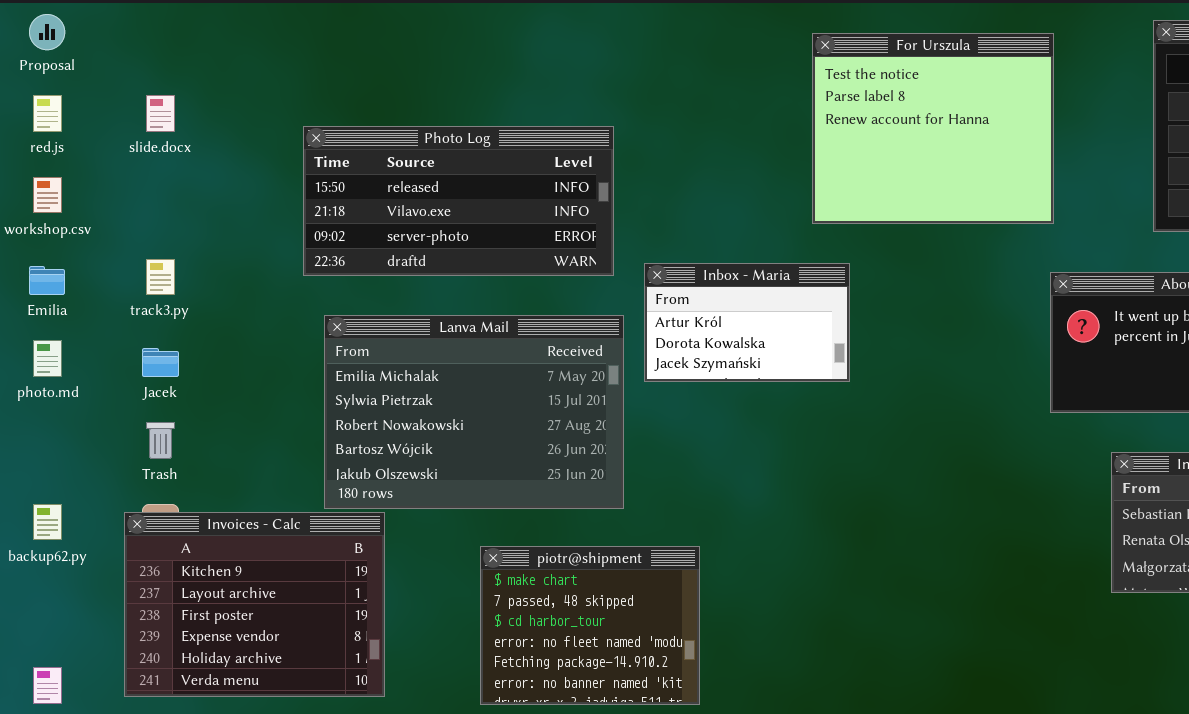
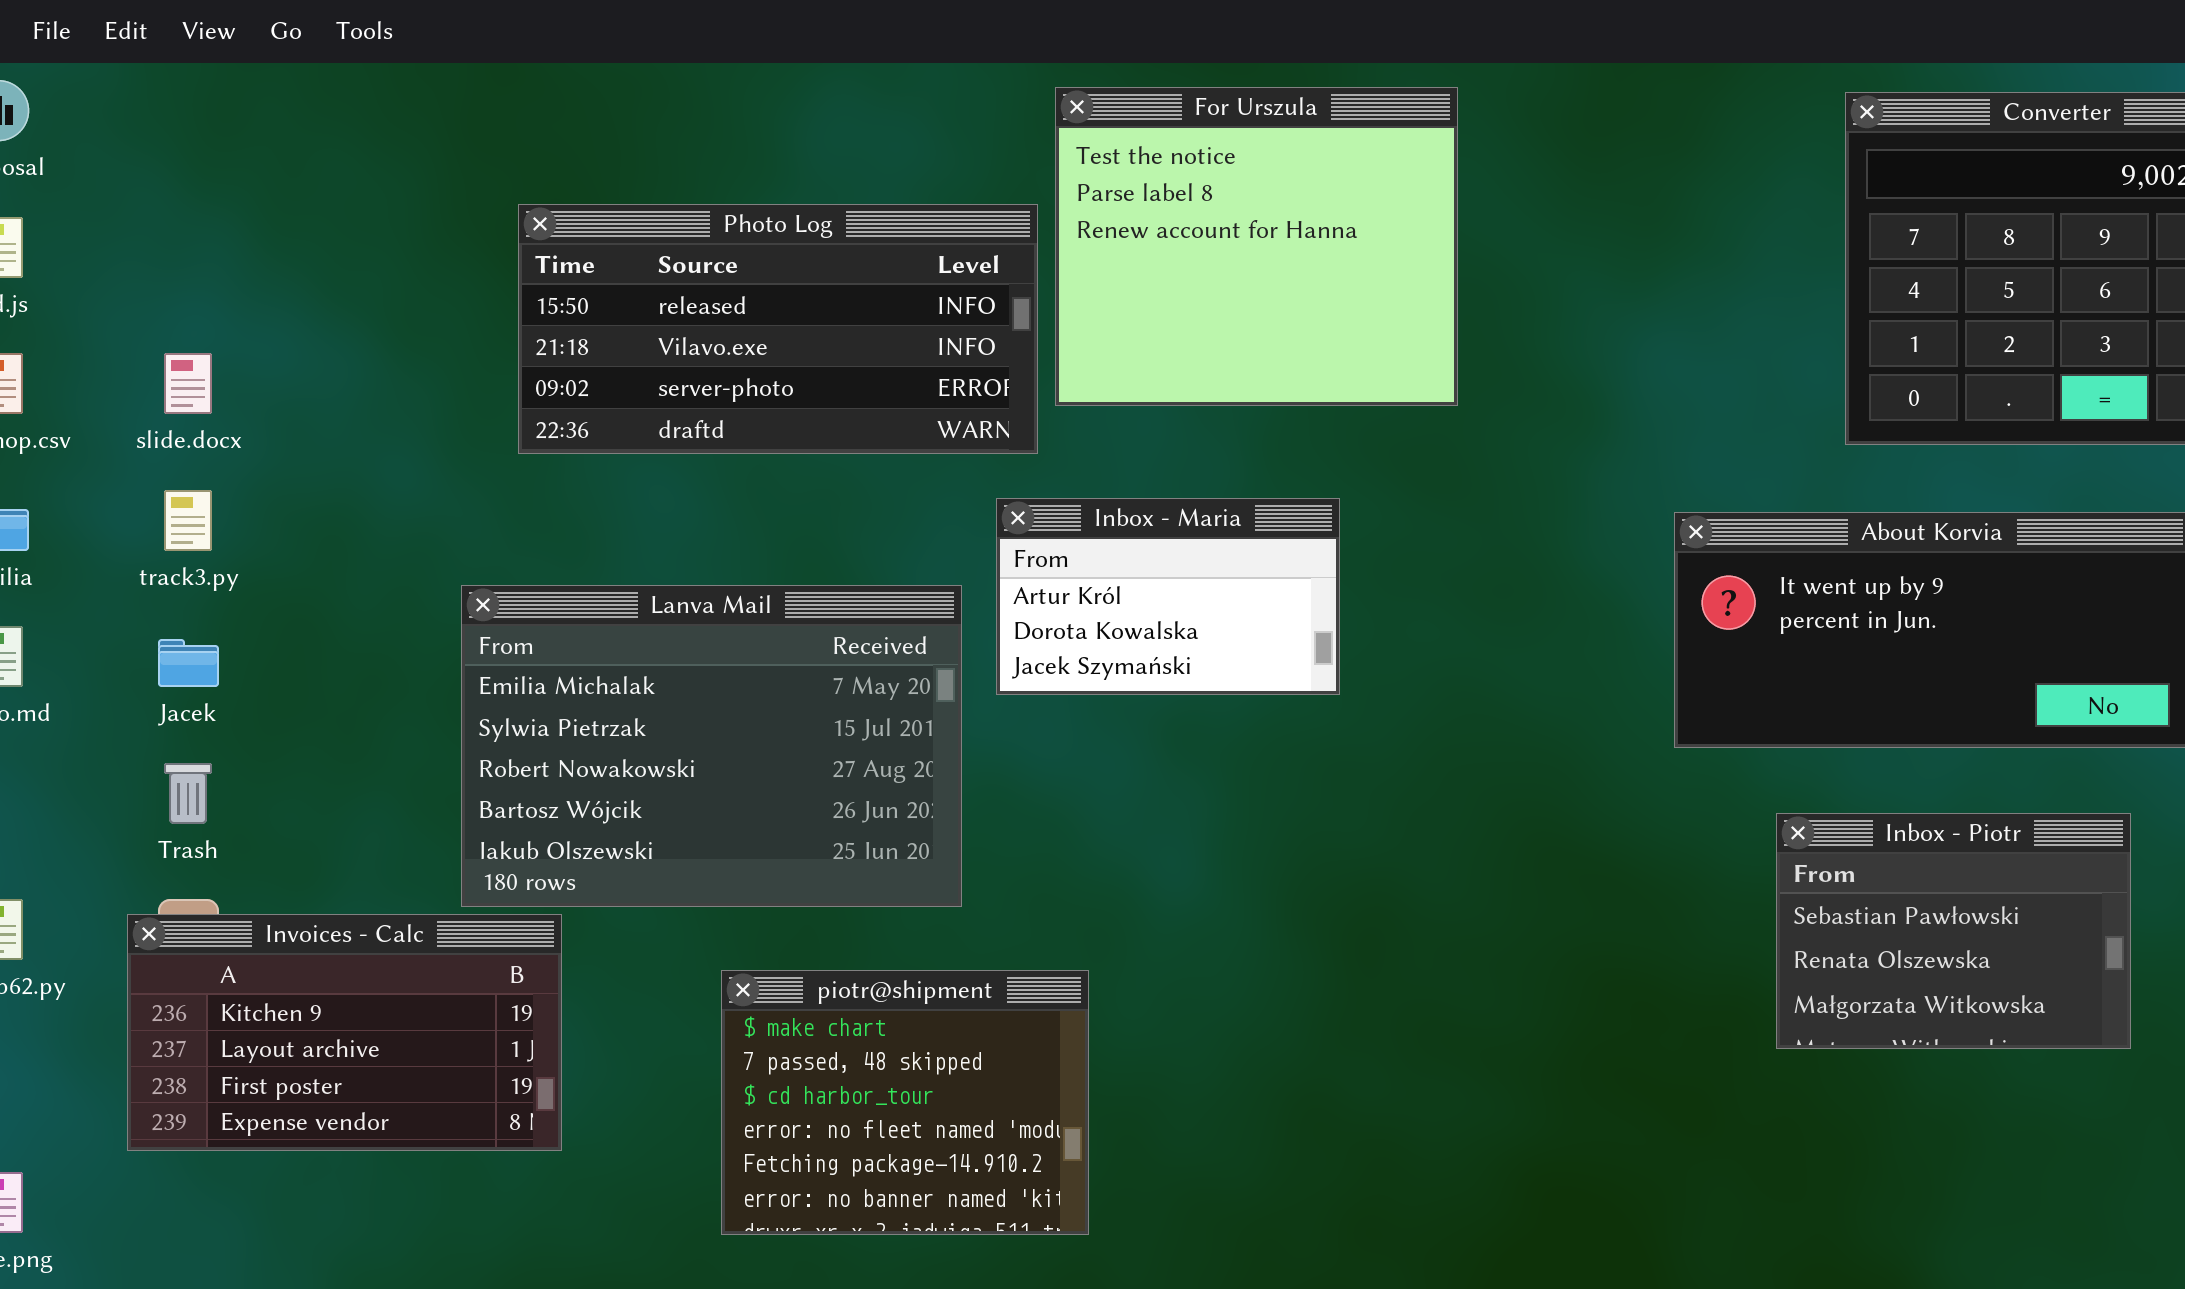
For Urszula: [812,33,1054,224] -> [1055,87,1458,406], moved
slide.docx: [146,95,175,132] -> [164,353,212,414], moved
Photo Log: [303,126,614,276] -> [518,204,1038,454], moved
Invoices - Calc: [124,512,385,697] -> [127,914,562,1151], resized

